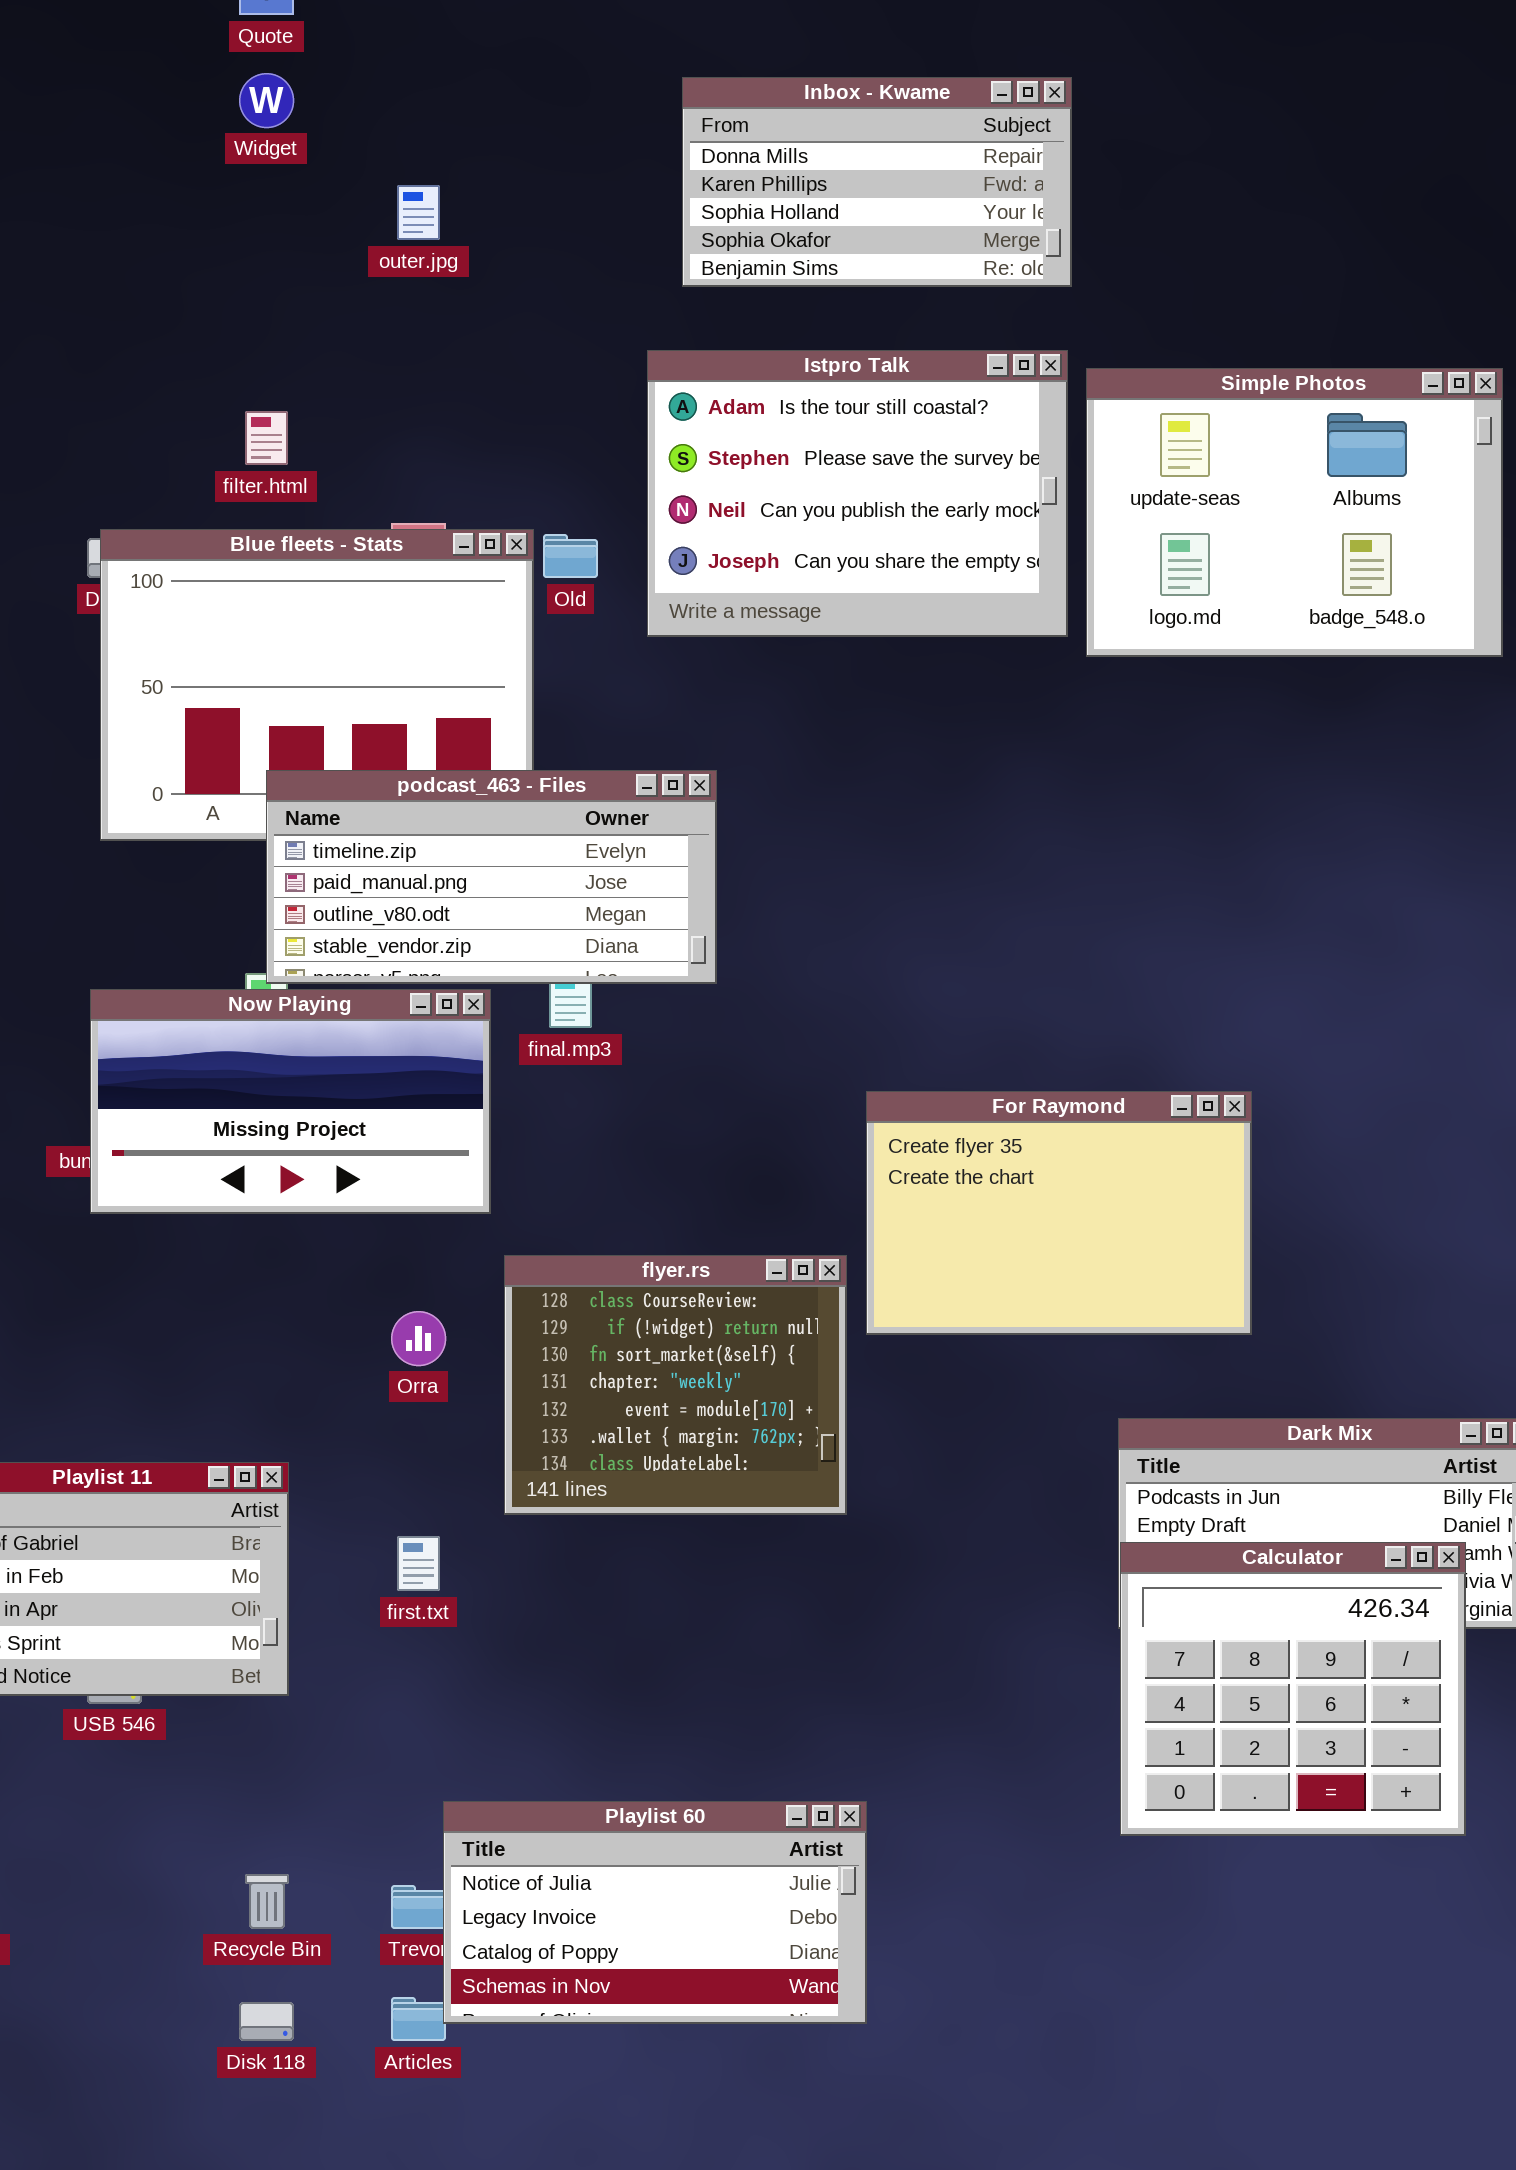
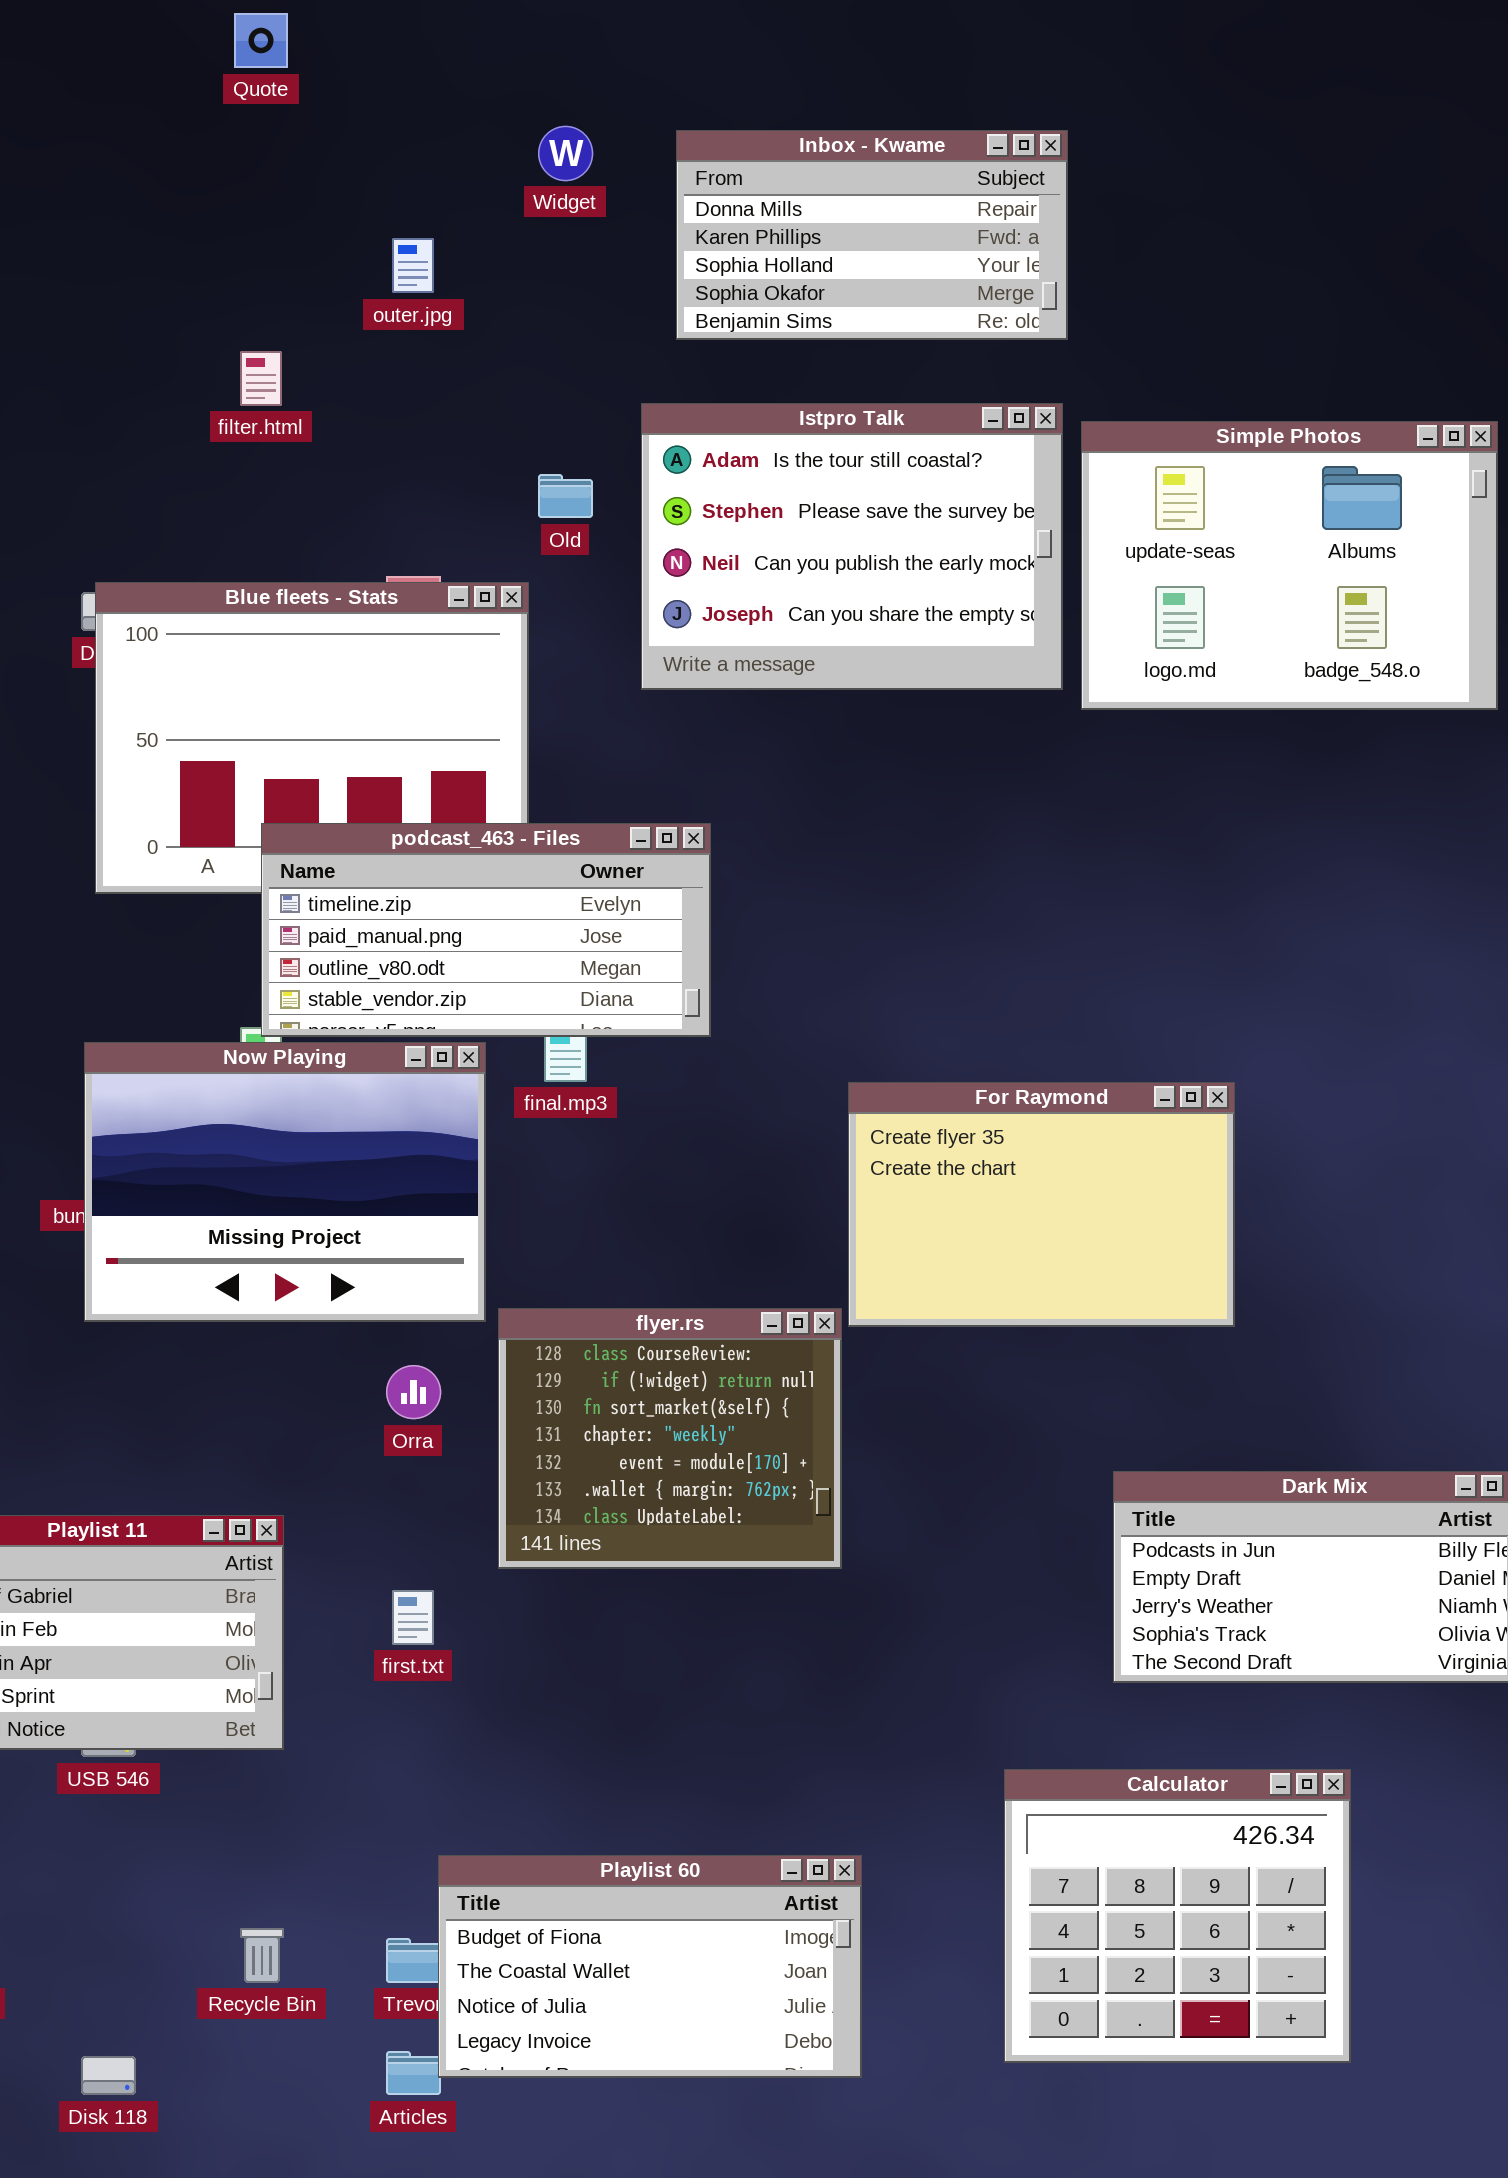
Widget: [239,73,294,128] -> [538,126,593,181], moved
filter.html: [245,411,288,465] -> [240,351,282,406], moved
Old: [543,534,598,578] -> [538,474,593,518], moved
Now Playing: [90,989,491,1214] -> [84,1042,486,1322], resized
For Raymond: [866,1091,1252,1335] -> [848,1082,1235,1327], moved
Calculator: [1120,1542,1466,1836] -> [1004,1769,1351,2063], moved
Playlist 60: [443,1801,867,2024] -> [438,1855,862,2078], scrolled up 2 rows
Disk 118: [239,2002,294,2041] -> [81,2056,136,2095], moved

